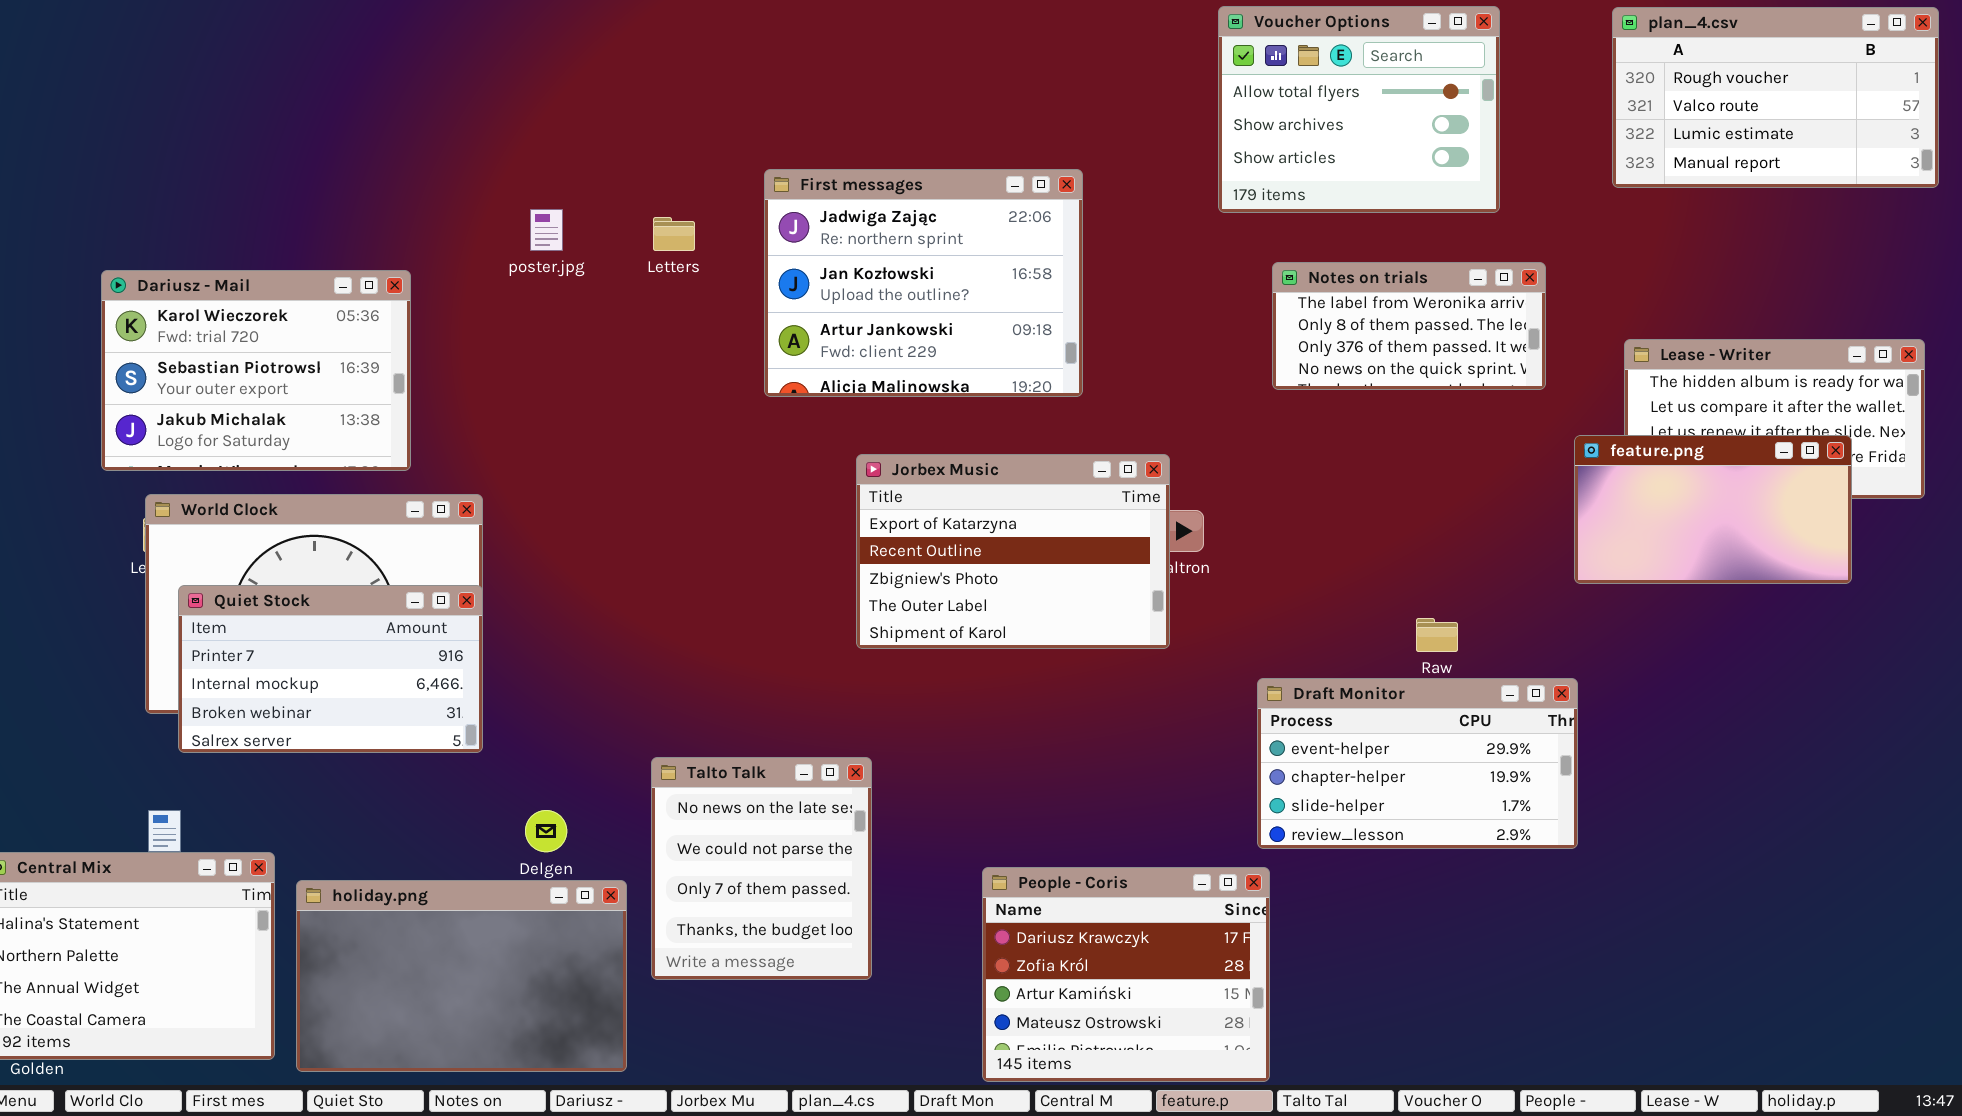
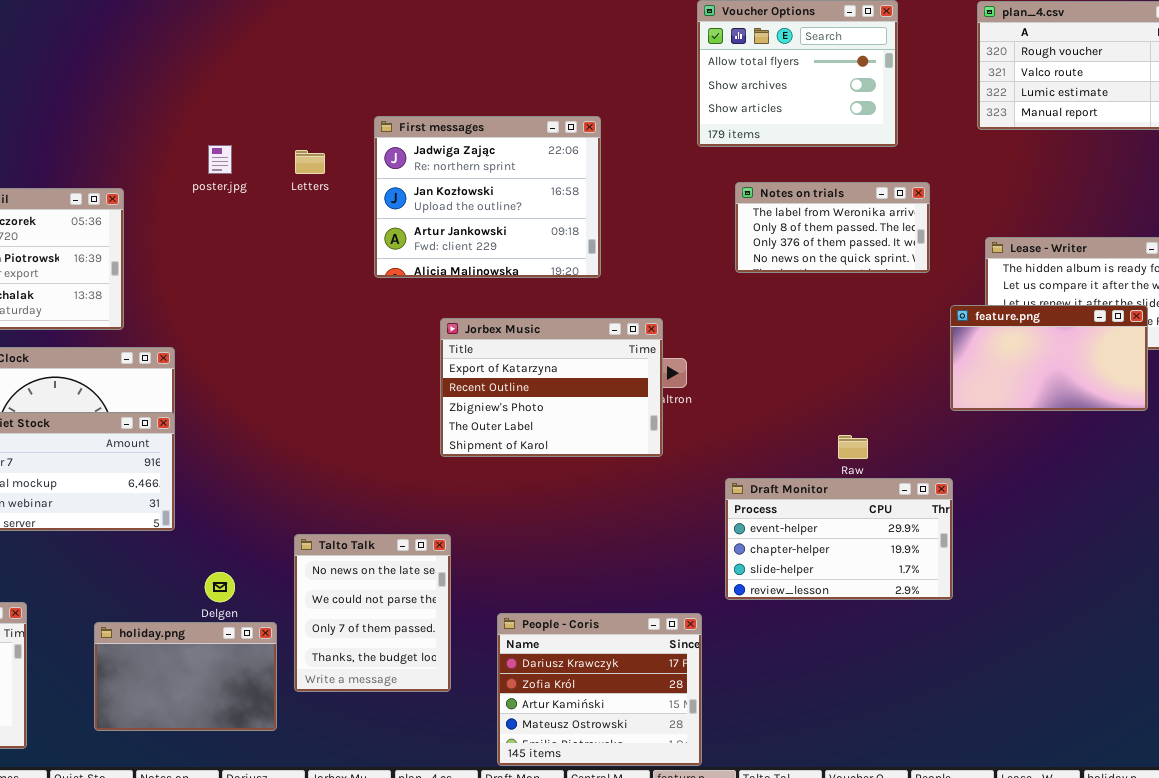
People - Coris: [982,867,1270,1082] -> [497,613,702,766], moved
holiday.png: [296,880,627,1072] -> [94,622,277,731], resized

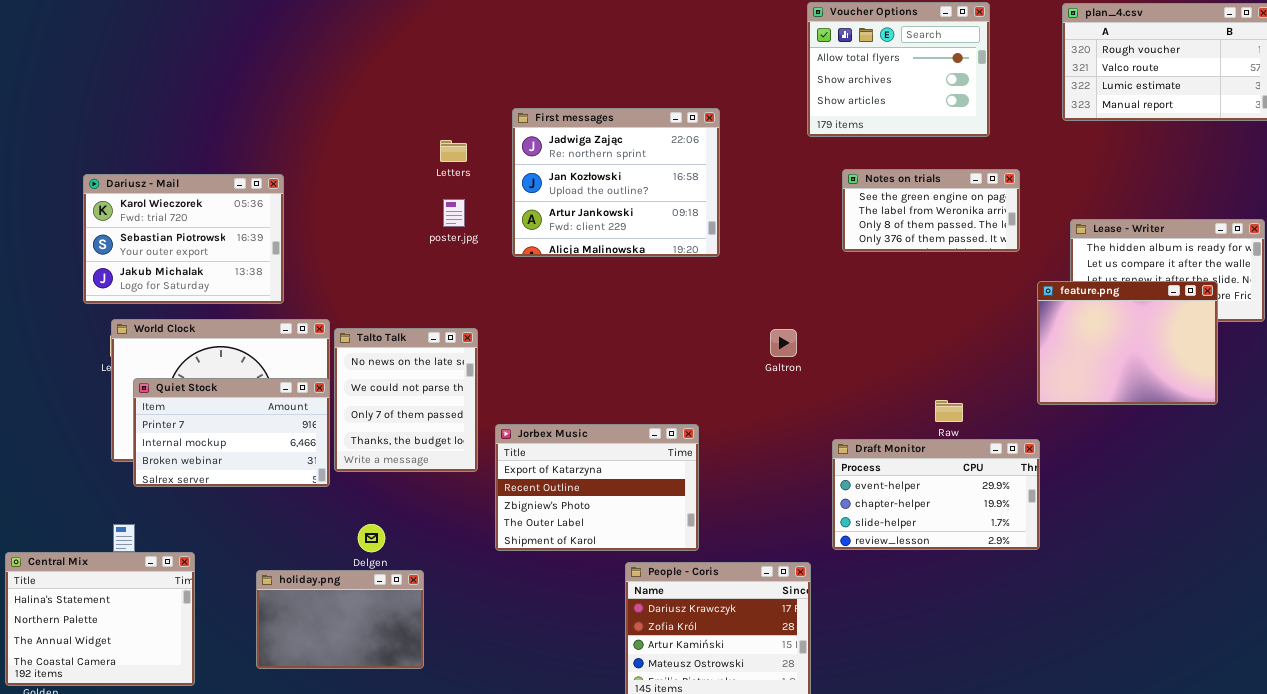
poster.jpg: [208,145,232,174] -> [443,199,465,227], moved
Notes on trials: [735,182,930,273] -> [842,169,1020,252], scrolled up 1 row
feature.png: [950,305,1148,411] -> [1037,281,1218,405], resized
Jorbex Music: [440,318,663,457] -> [495,424,699,551], moved
Talto Talk: [294,534,451,692] -> [334,328,478,472], moved

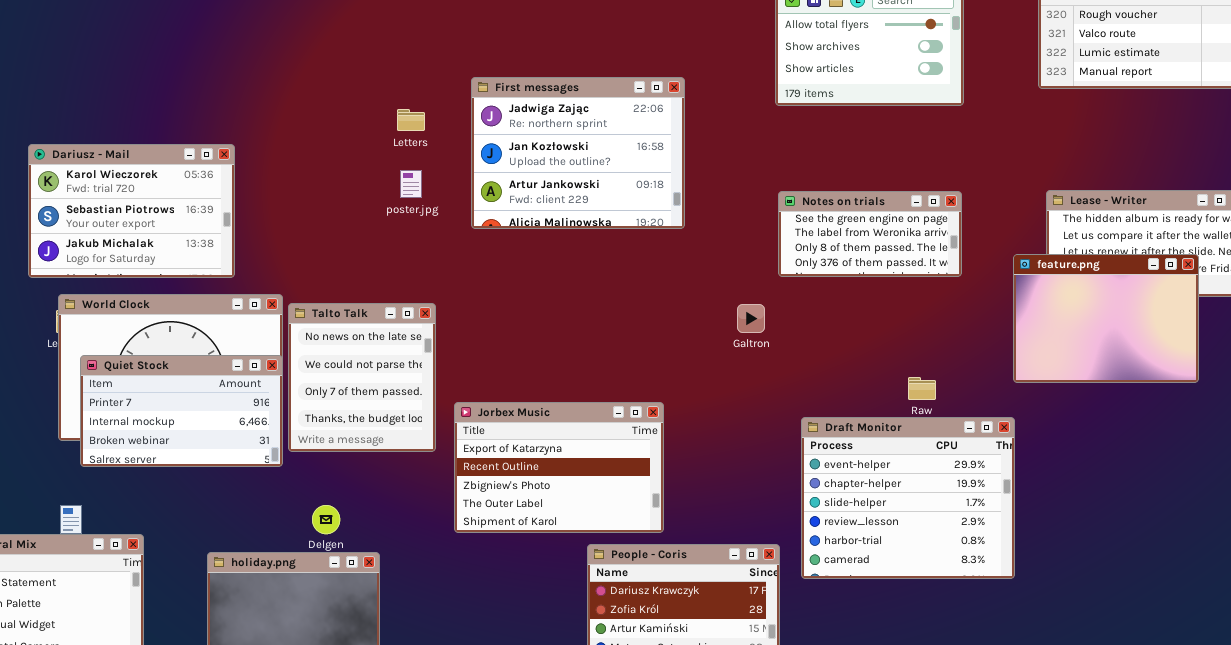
Notes on trials: [842,169,1020,252] -> [778,191,962,277], moved
Draft Monitor: [832,439,1040,550] -> [801,417,1015,579], resized

